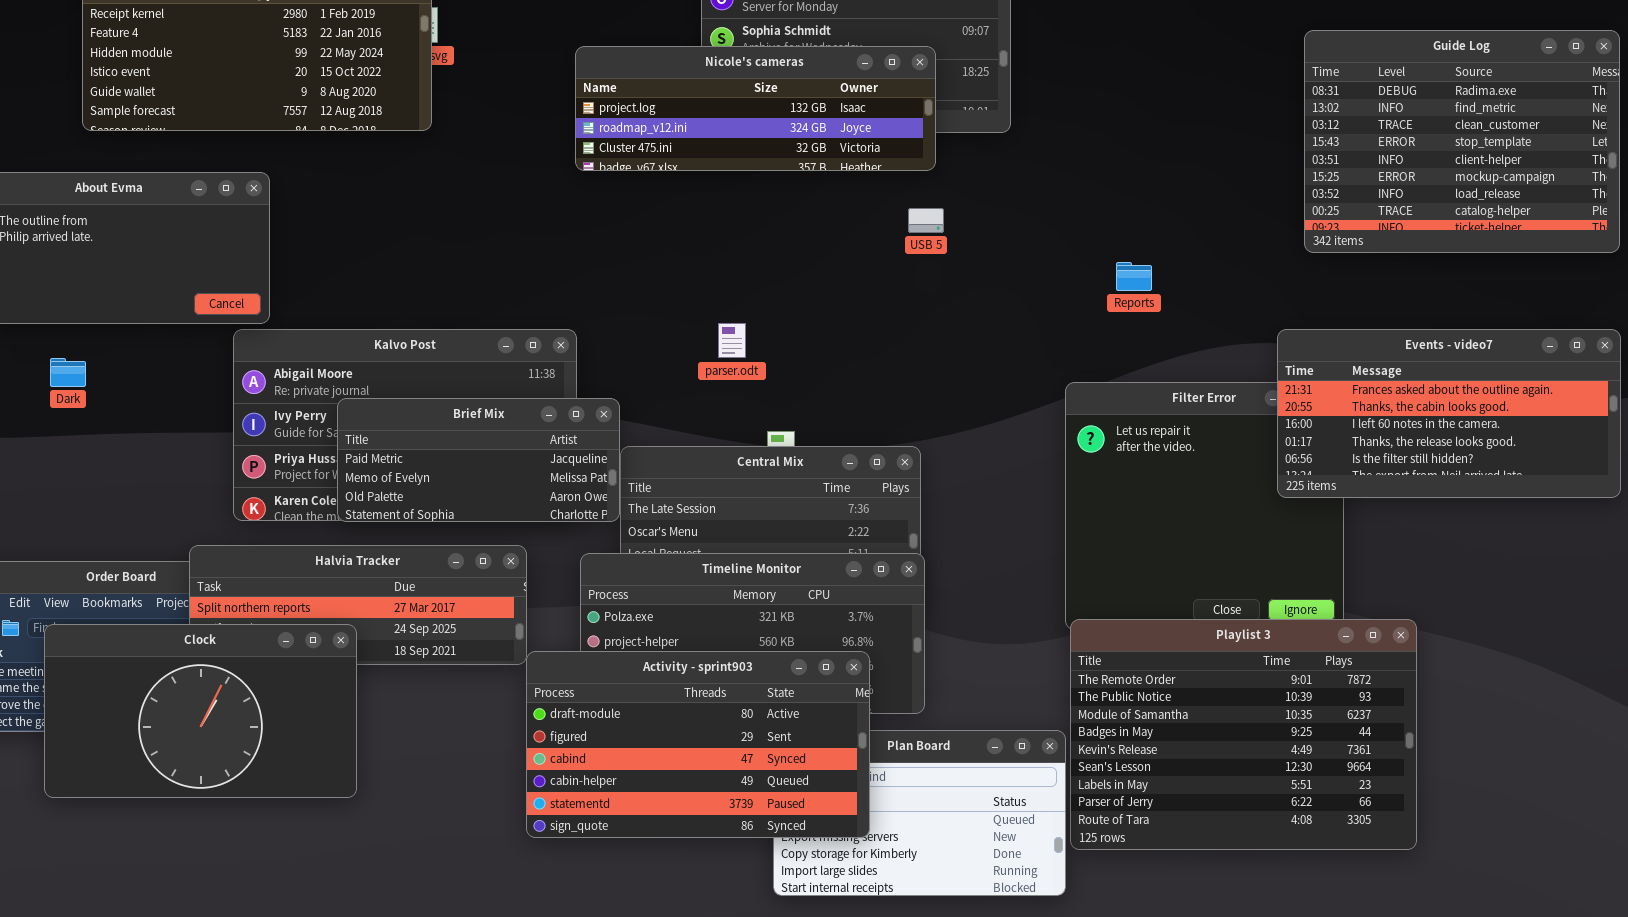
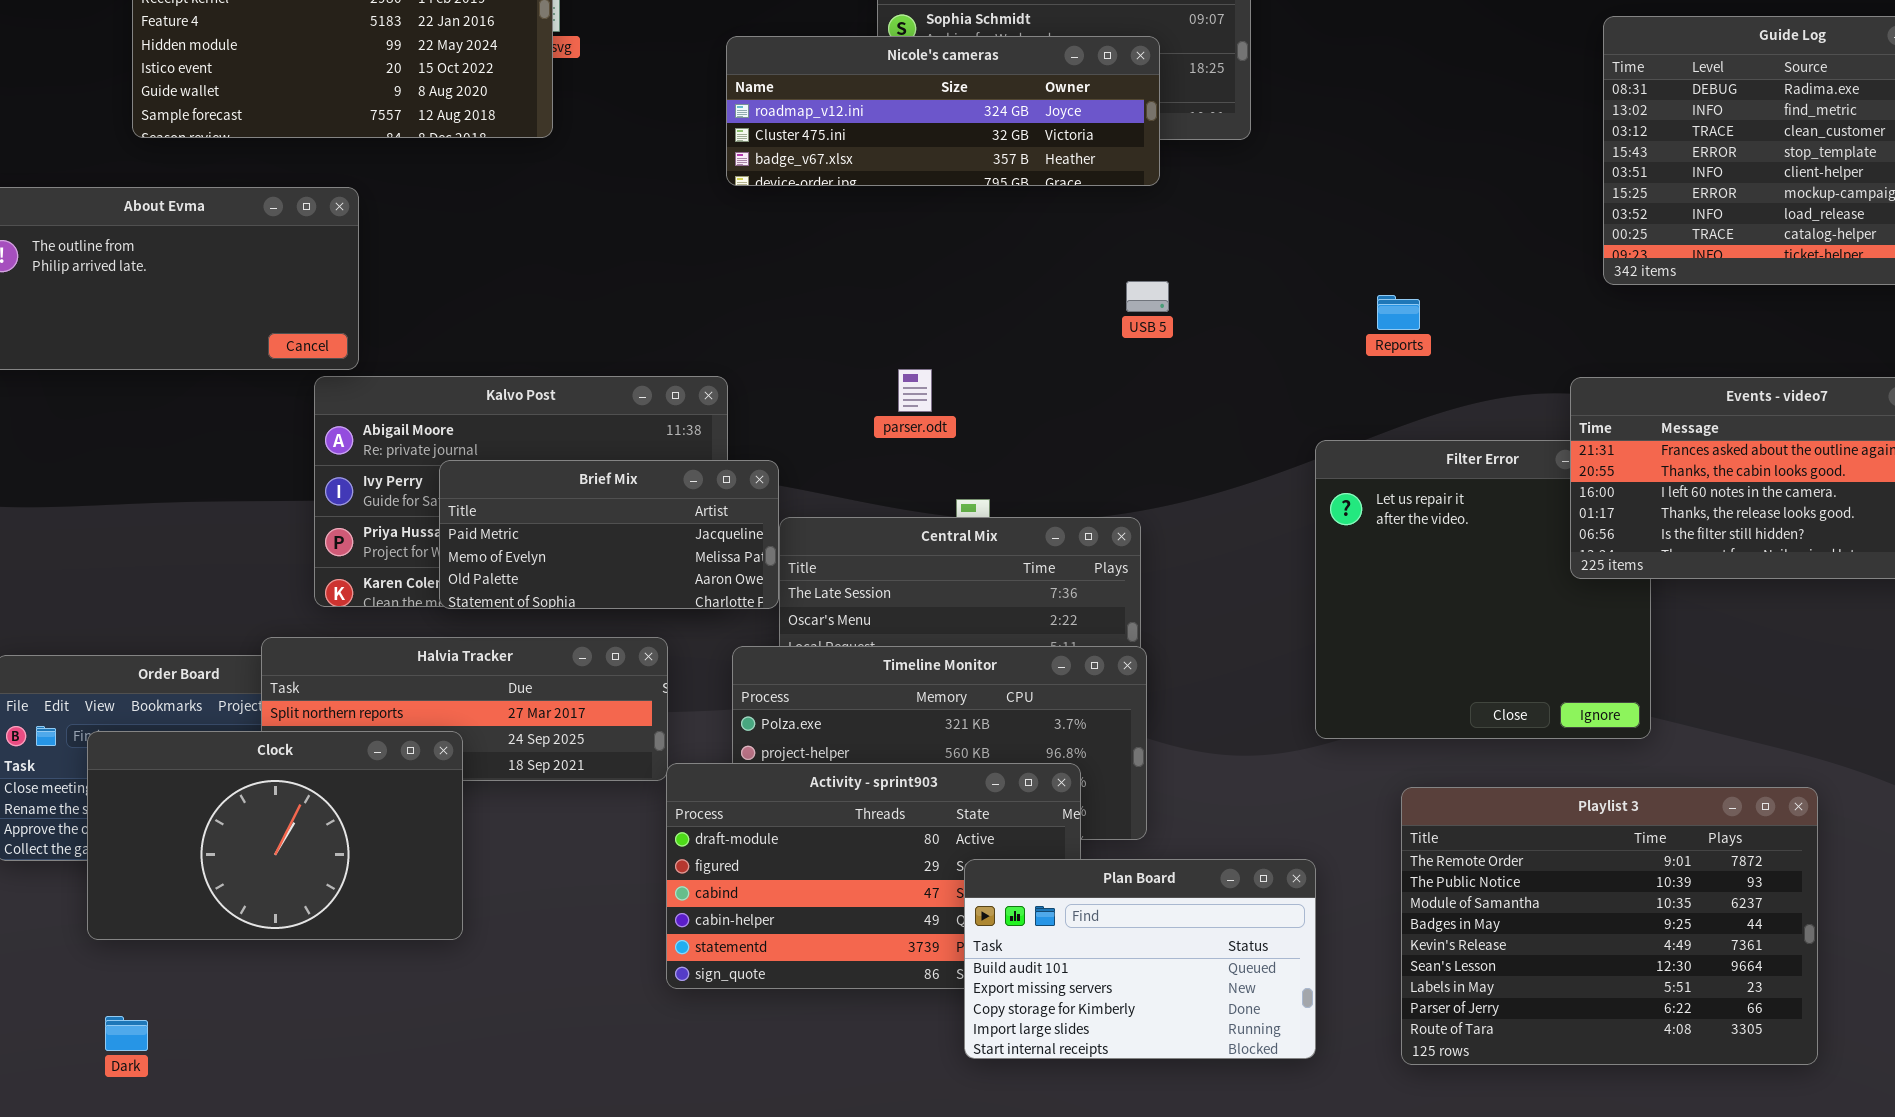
Nicole's cameras: [575,46,936,171] -> [726,36,1160,186], scrolled down 1 row
USB 5: [908,208,944,233] -> [1126,281,1169,312], moved
Dark: [50,358,86,387] -> [105,1016,148,1051], moved
Playlist 3: [1070,619,1417,850] -> [1401,787,1818,1065], moved
Plan Board: [773,730,1066,896] -> [964,859,1316,1059], raised

